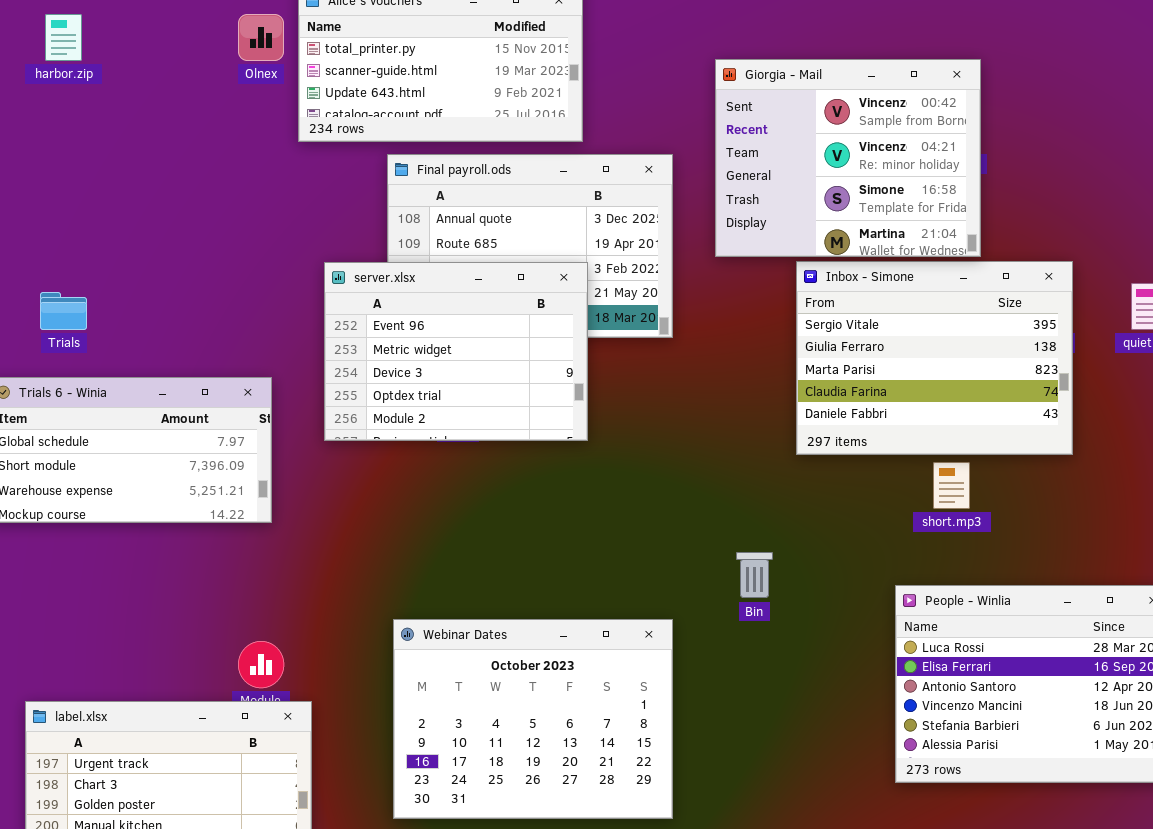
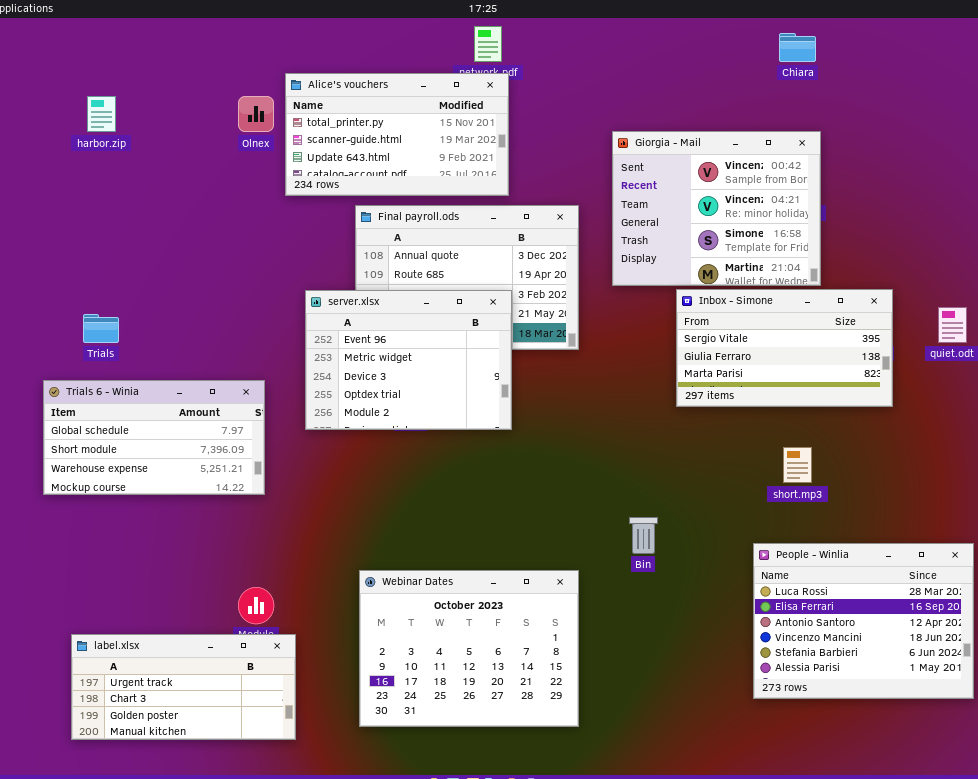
Inbox - Simone: [796,261,1073,455] -> [676,289,893,407], resized

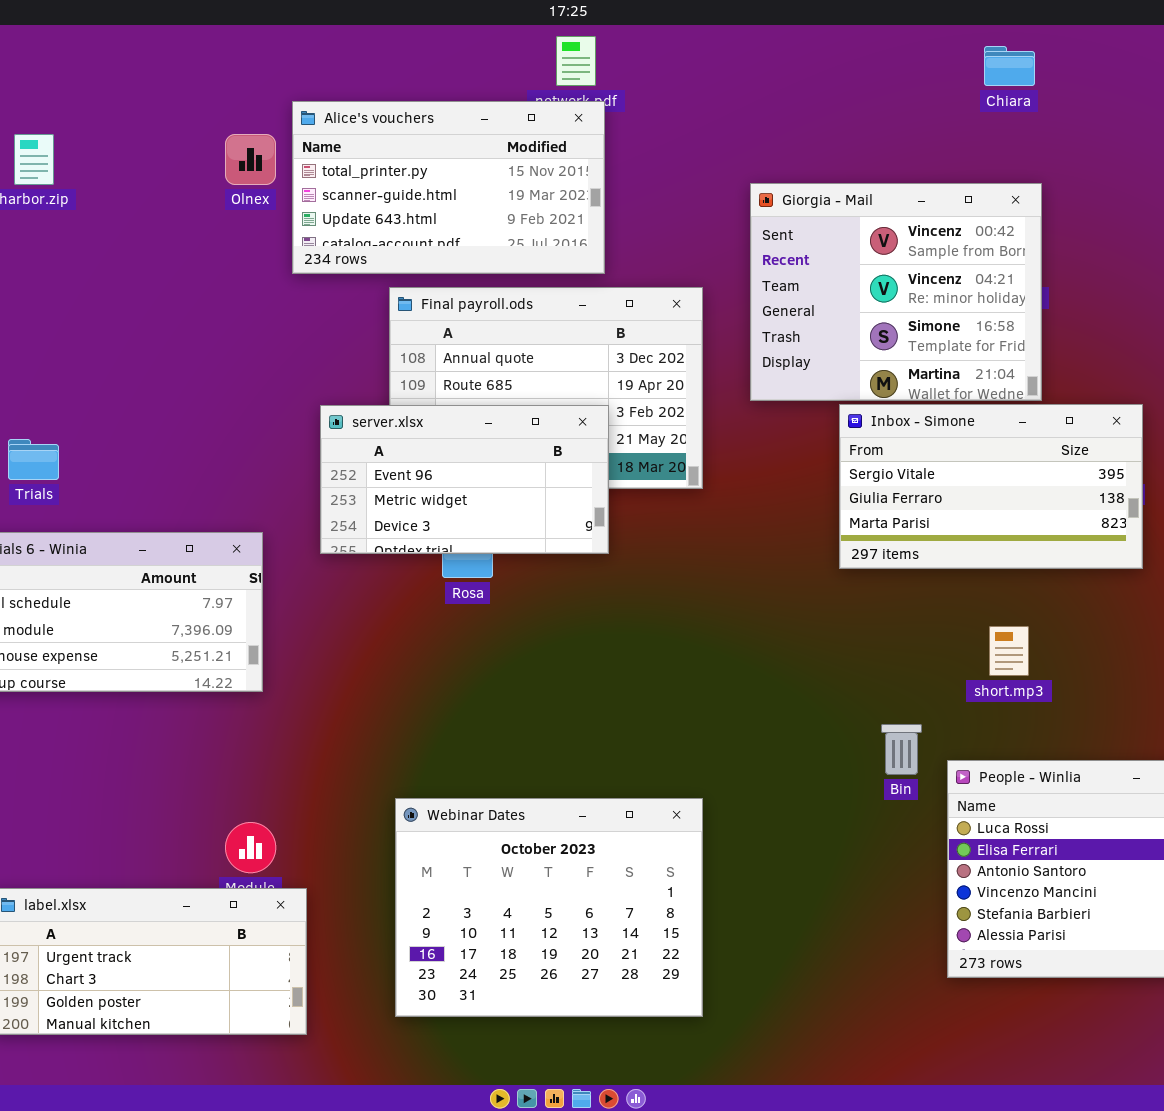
server.xlsx: [305,290,512,430] -> [320,405,609,554], resized
Bin: [629,517,658,554] -> [881,724,922,775], moved

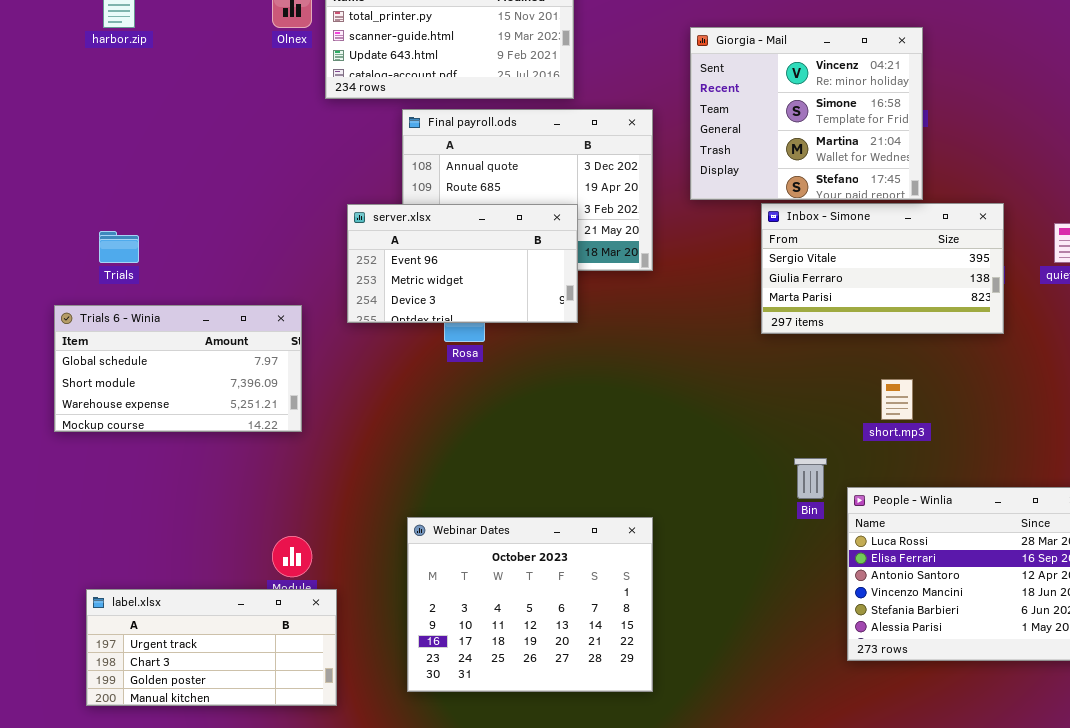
Giorgia - Mail: [750,183,1042,401] -> [690,27,923,200], scrolled down 1 row

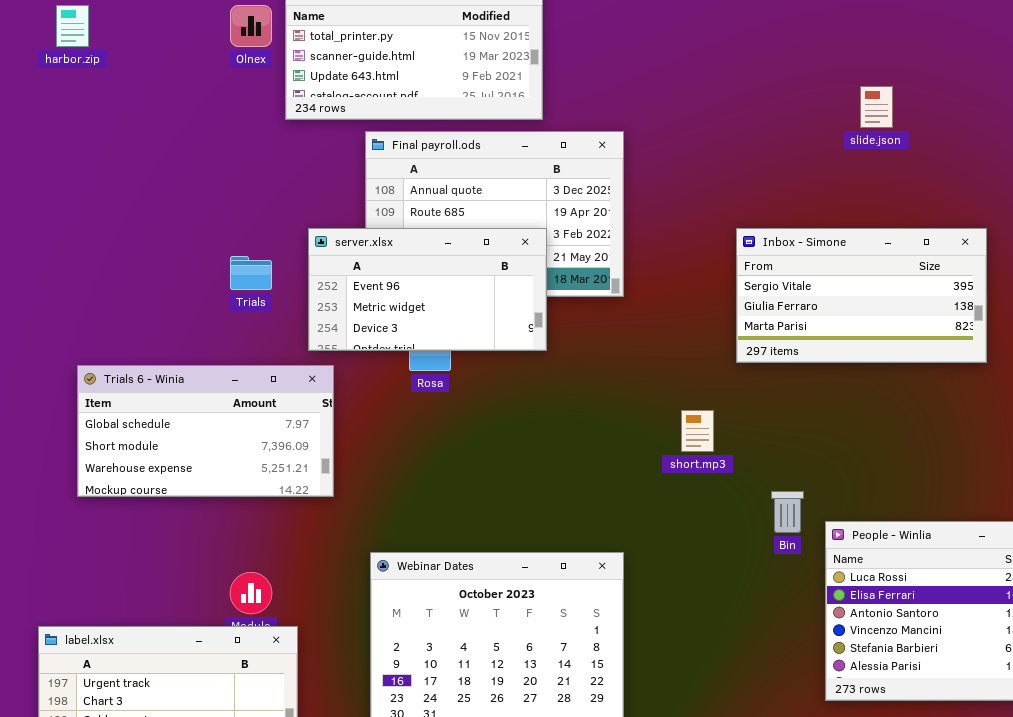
Giorgia - Mail: [690,27,923,200] -> none, closed
Trials: [99,231,139,263] -> [230,256,272,290], moved
Trials 6 - Winia: [54,305,302,432] -> [77,365,334,497], moved
short.mp3: [881,379,913,420] -> [681,410,714,452], moved

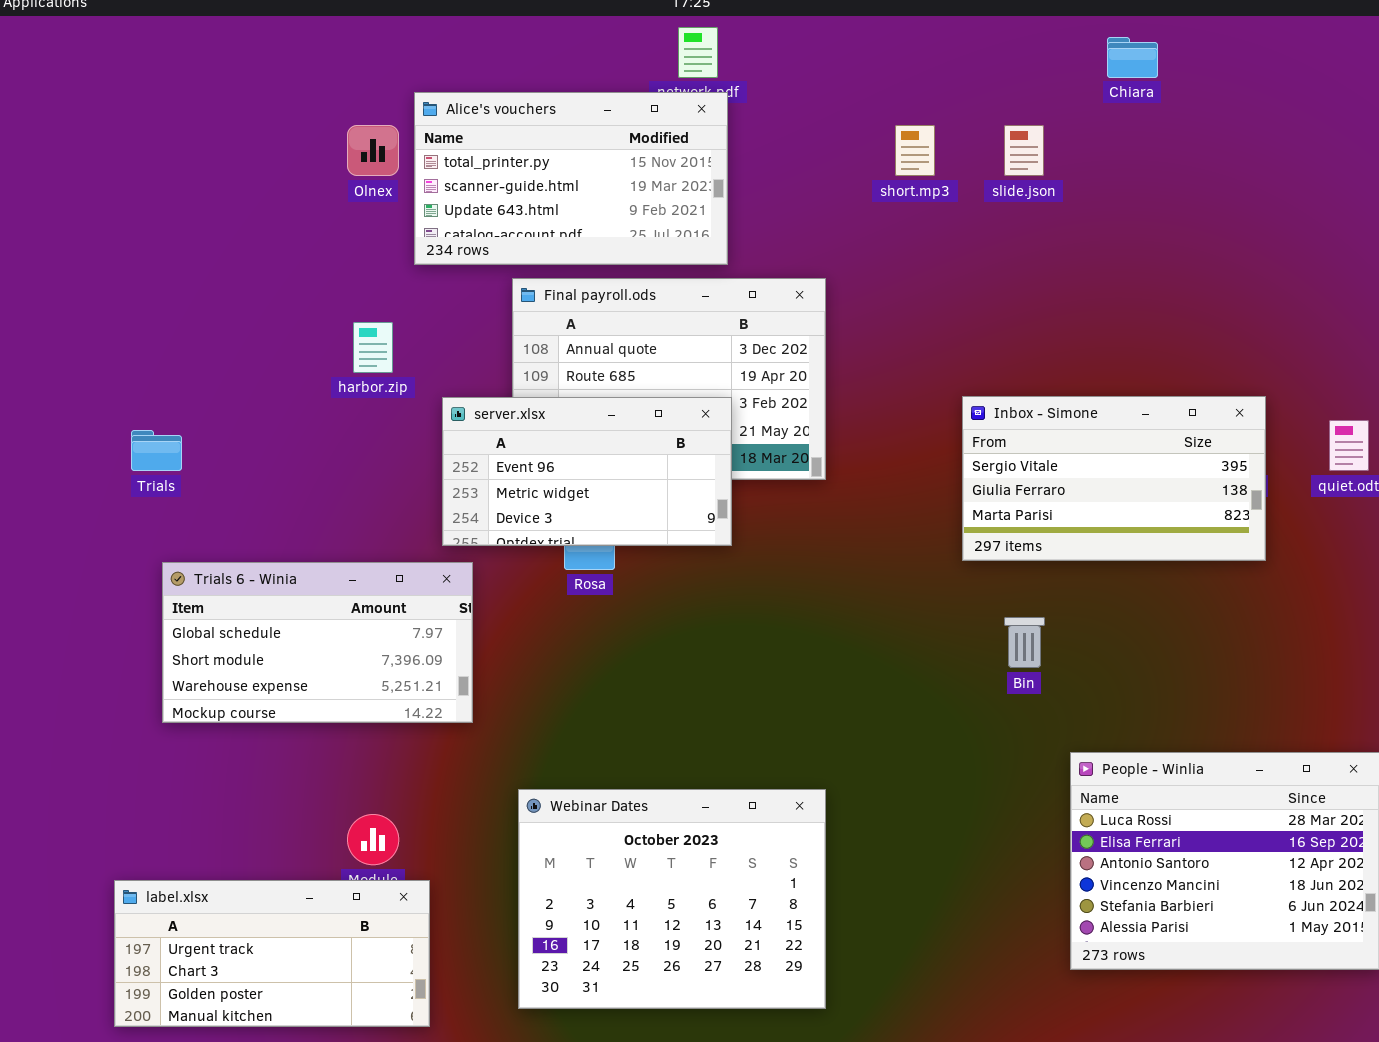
harbor.zip: [56,5,89,47] -> [353,322,393,373], moved
slide.json: [860,86,893,128] -> [1004,125,1044,176], moved
Trials: [230,256,272,290] -> [131,430,182,471], moved
short.mp3: [681,410,714,452] -> [895,125,935,176], moved
Bin: [771,491,804,533] -> [1004,617,1045,668], moved

